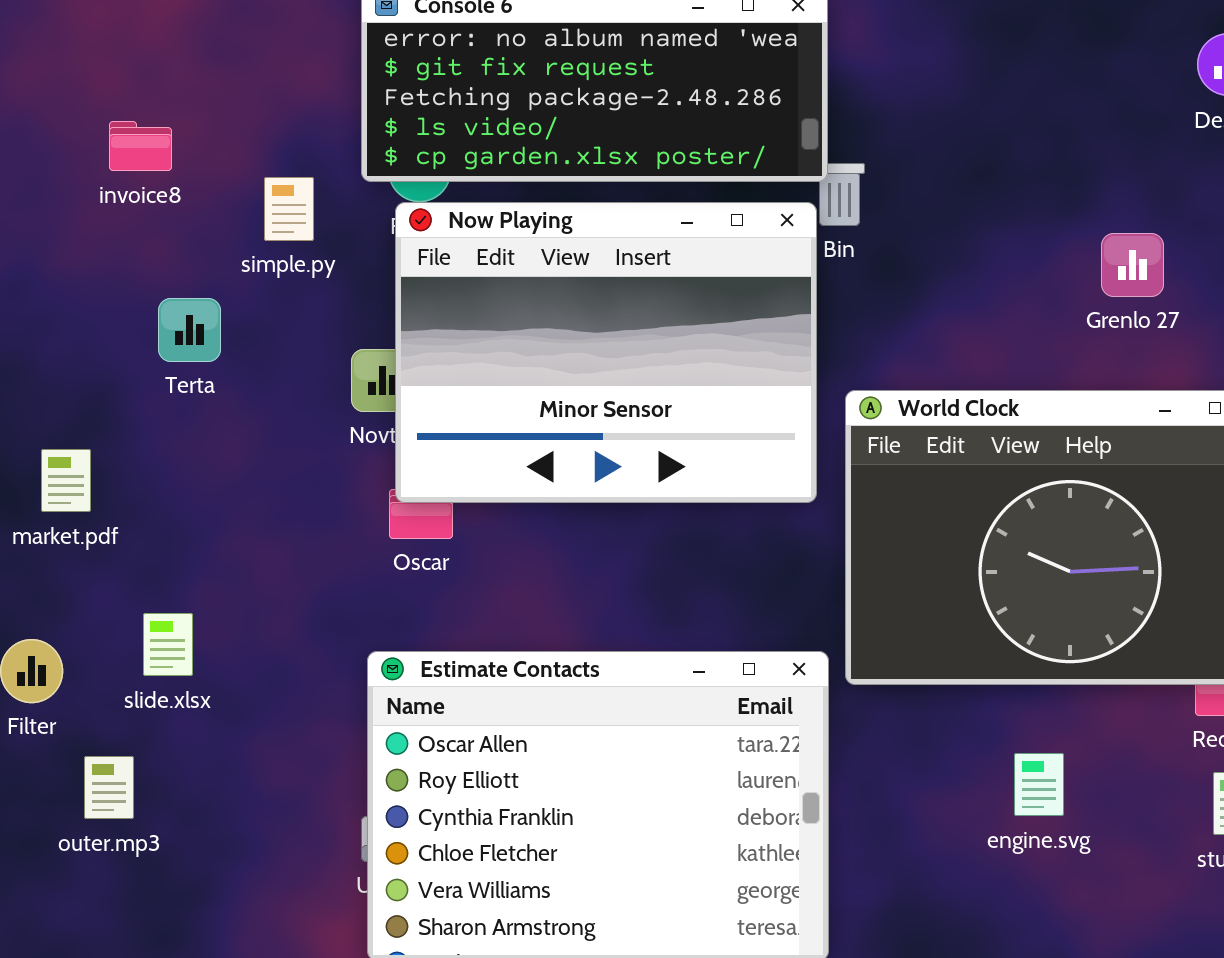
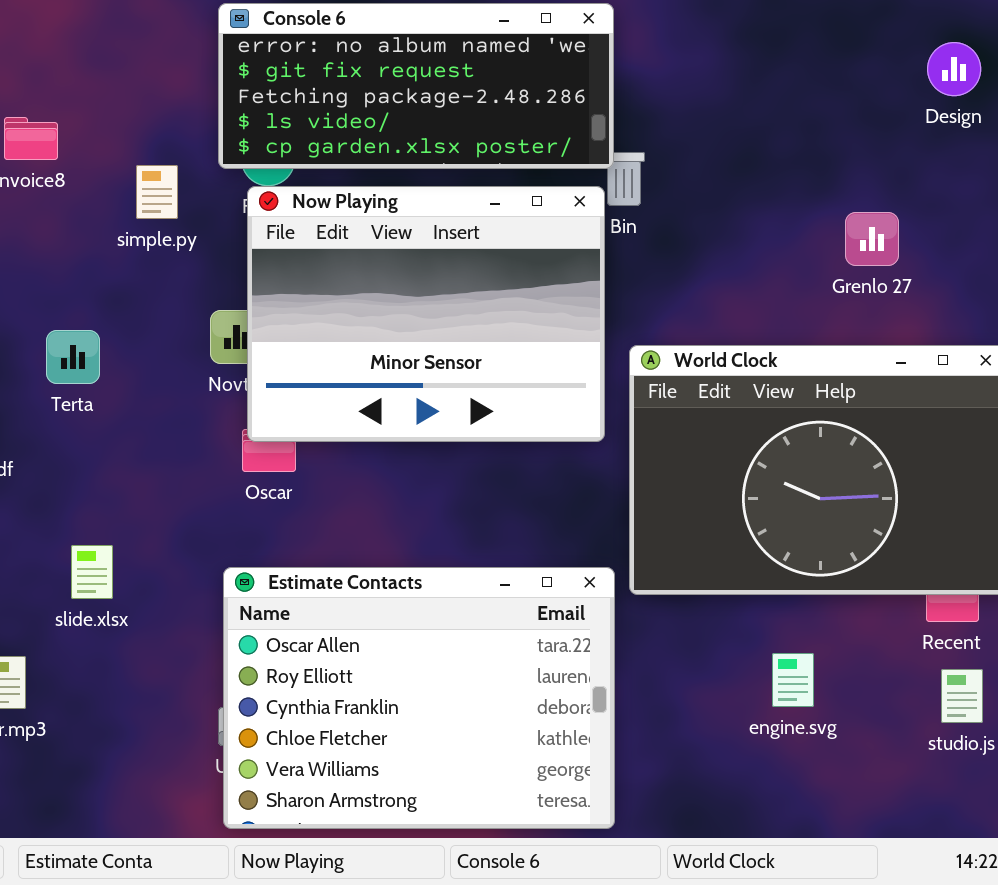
Terta: [158,298,221,362] -> [46,330,100,384], moved
slide.xlsx: [143,613,193,676] -> [71,545,113,599], moved

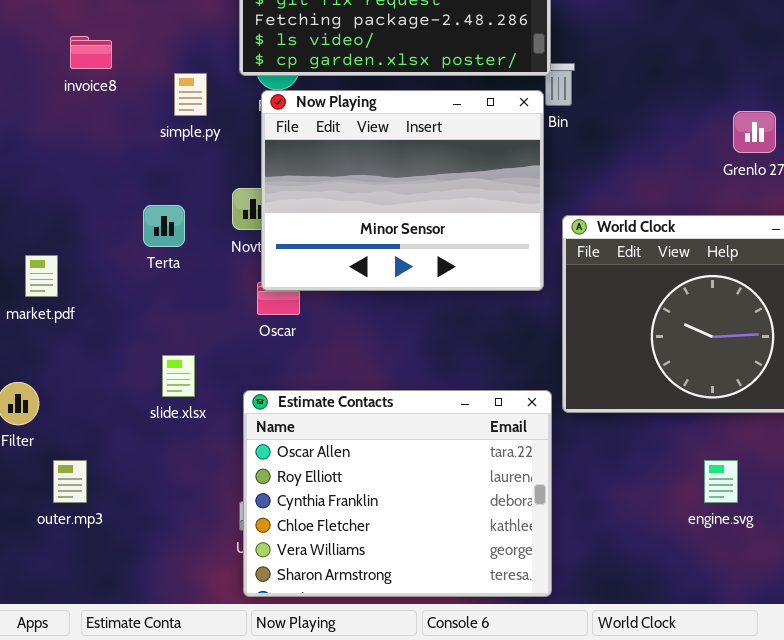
Terta: [46,330,100,384] -> [143,205,185,247], moved
slide.xlsx: [71,545,113,599] -> [162,355,195,397], moved
engine.svg: [772,653,814,707] -> [704,460,738,503], moved

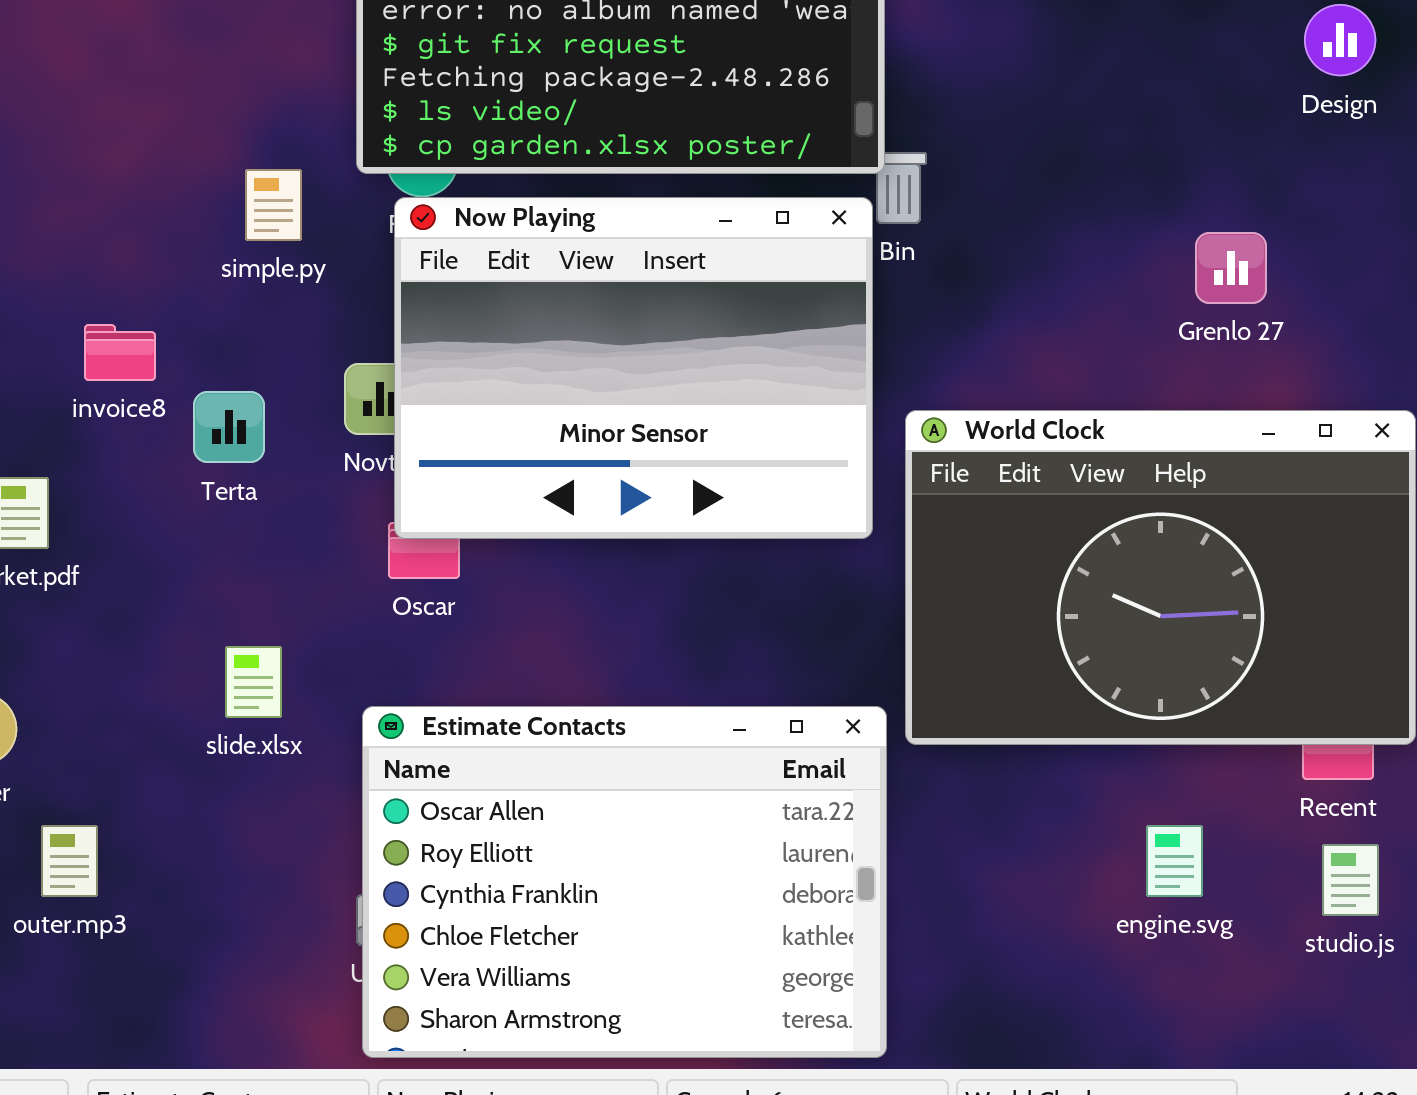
invoice8: [70,36,112,69] -> [84,324,156,381], moved

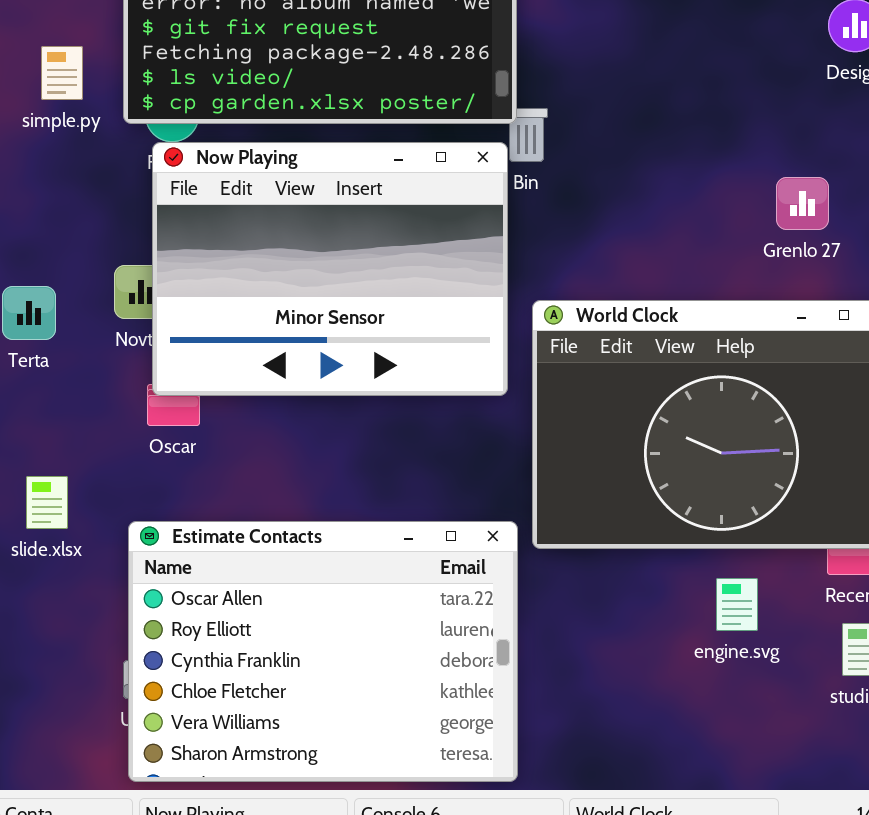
simple.py: [245,169,302,241] -> [41,46,83,100], moved
Grenlo 27: [1195,232,1267,304] -> [776,177,829,230], moved
engine.svg: [1146,825,1203,897] -> [716,578,758,631], moved

